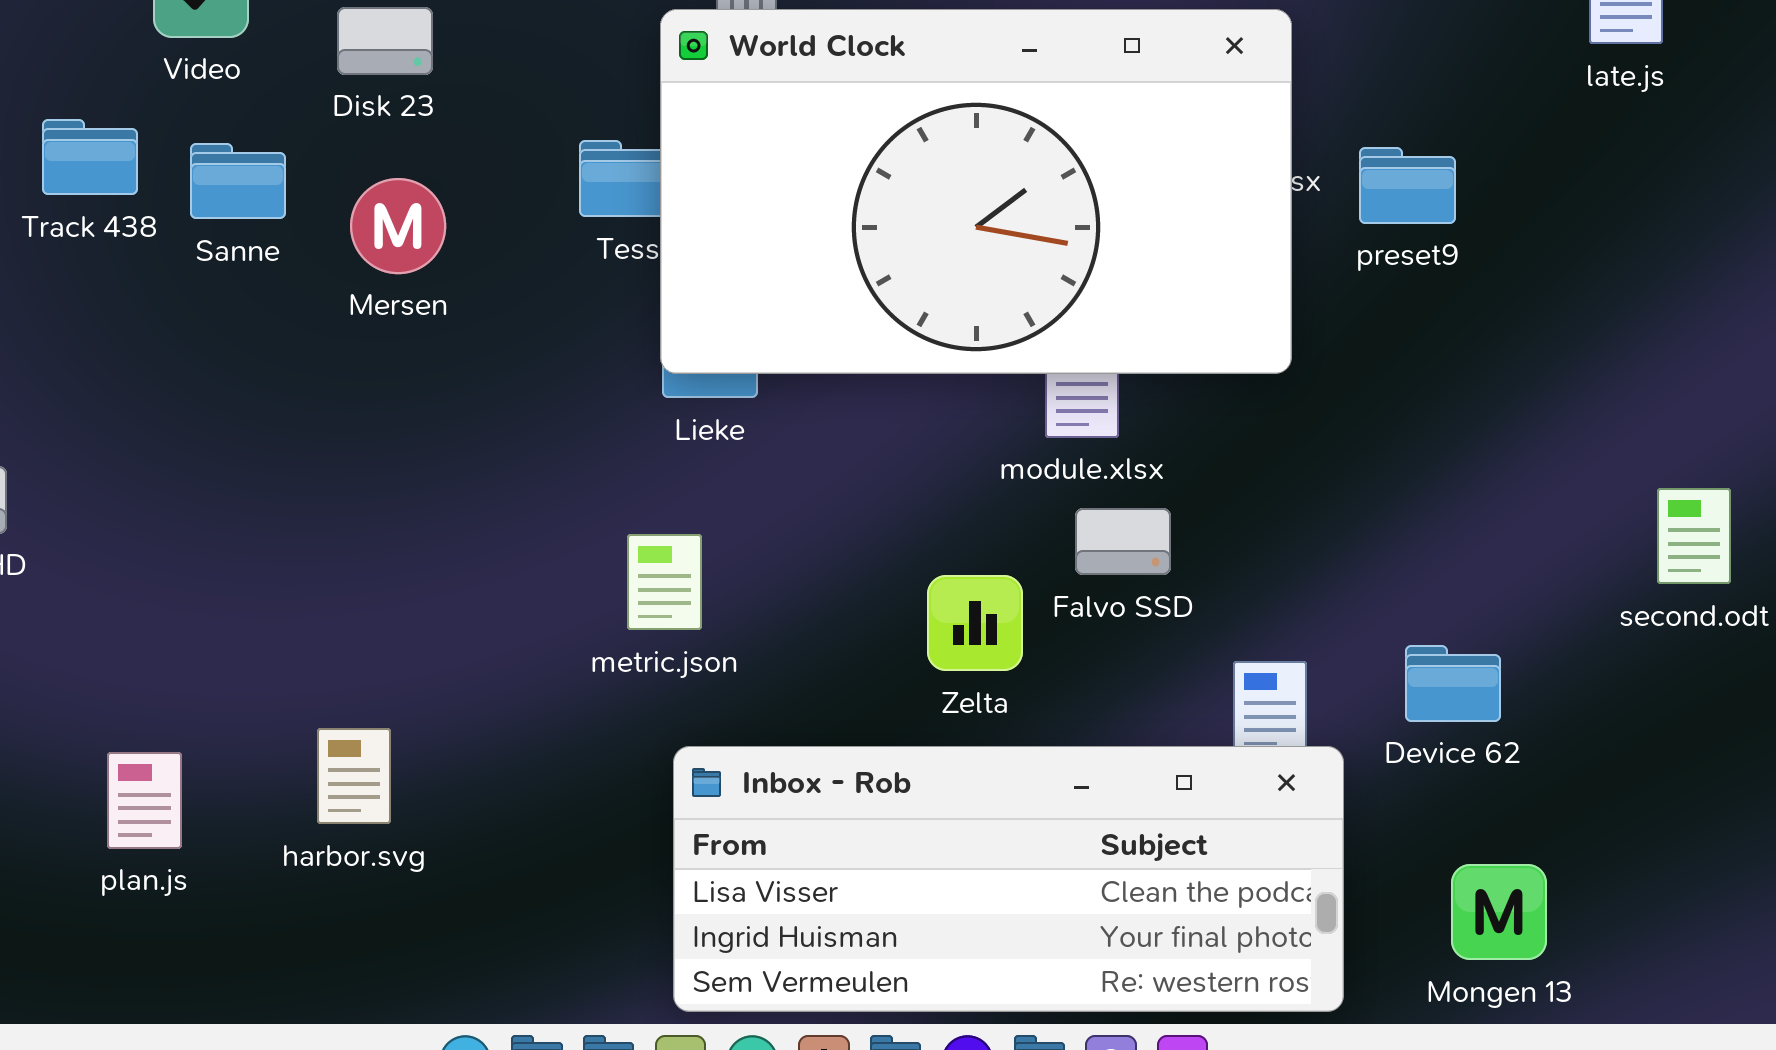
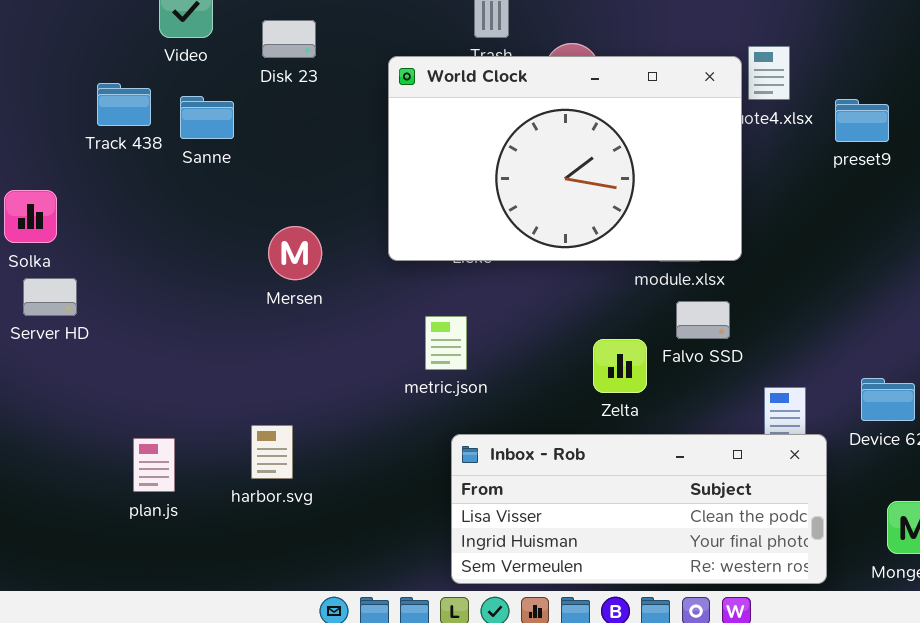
World Clock: [660,9,1292,374] -> [388,56,742,261], moved
Mersen: [350,178,446,274] -> [268,226,322,280], moved

